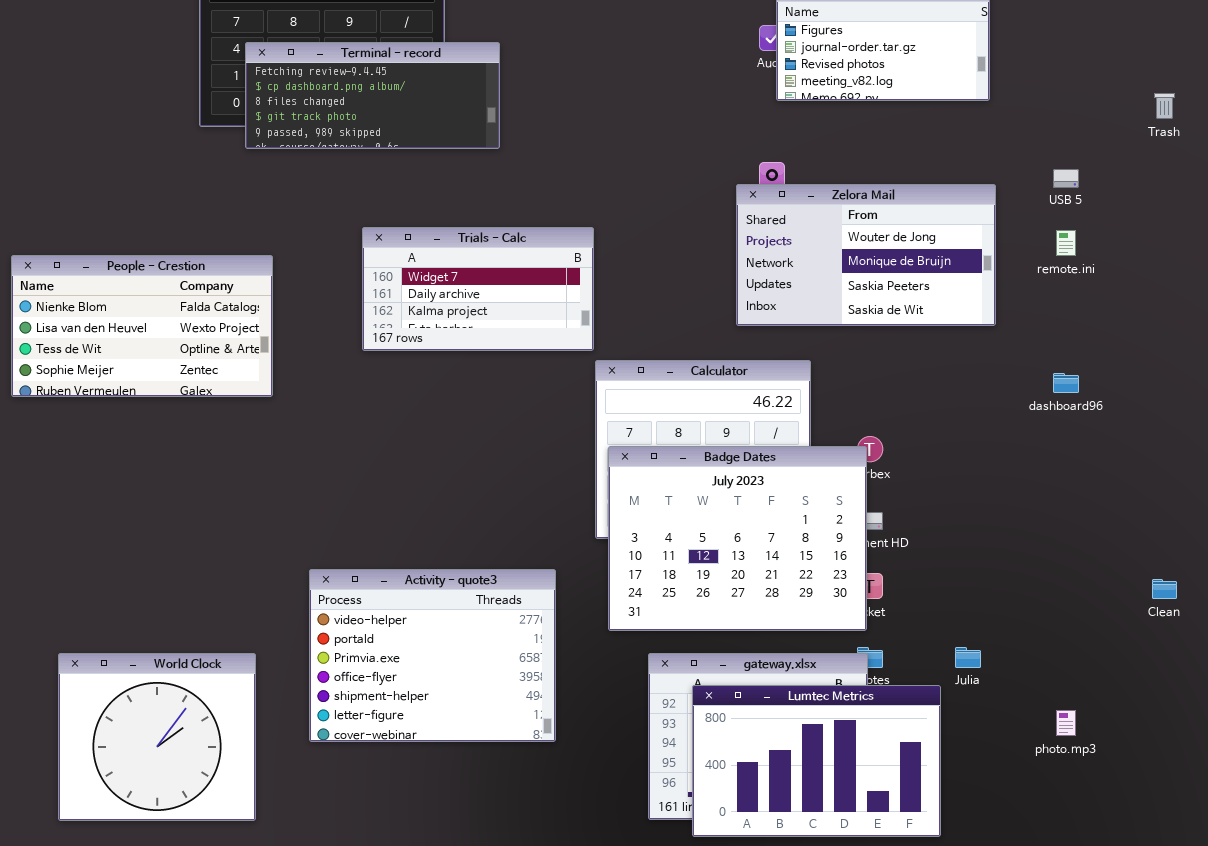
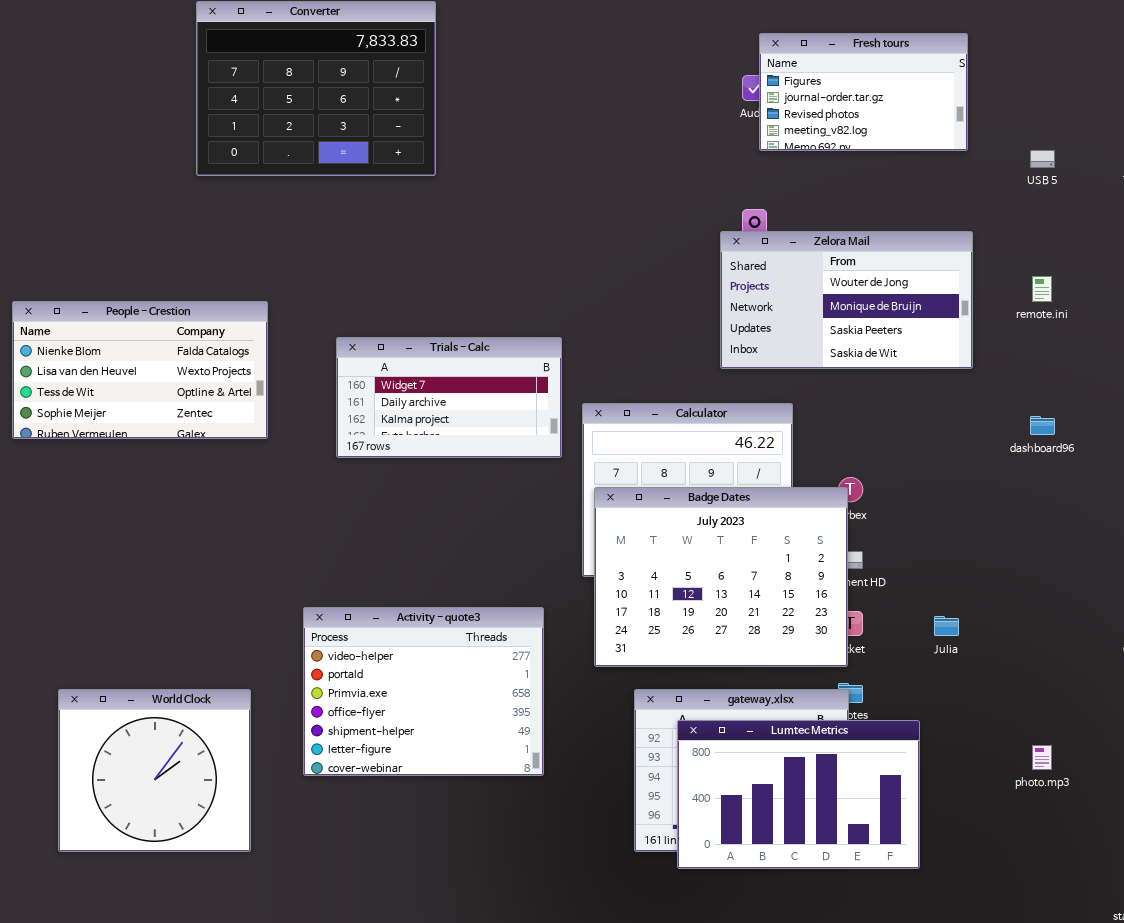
Terminal - record: [245,42,500,149] -> none, closed
USB 5: [1053,169,1079,188] -> [1030,150,1055,168], moved
Trials - Calc: [362,227,594,351] -> [336,337,562,458], moved
Julia: [955,647,981,668] -> [934,616,959,636], moved

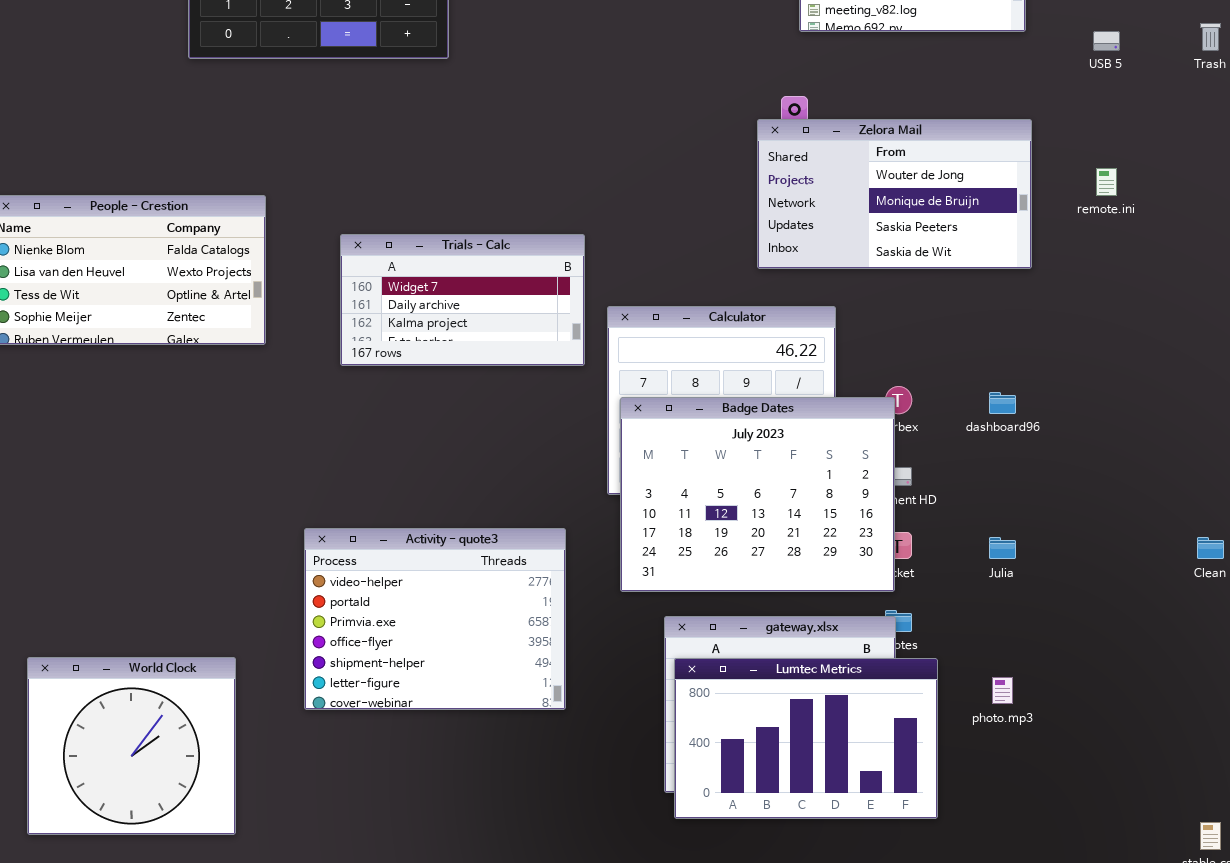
dashboard96: [1030,416,1055,435] -> [989,392,1016,414], moved
World Clock: [58,689,251,852] -> [27,657,236,835], moved
Lumtec Metrics: [677,720,920,869] -> [674,658,938,819], moved
photo.mp3: [1032,745,1052,770] -> [992,677,1013,704], moved

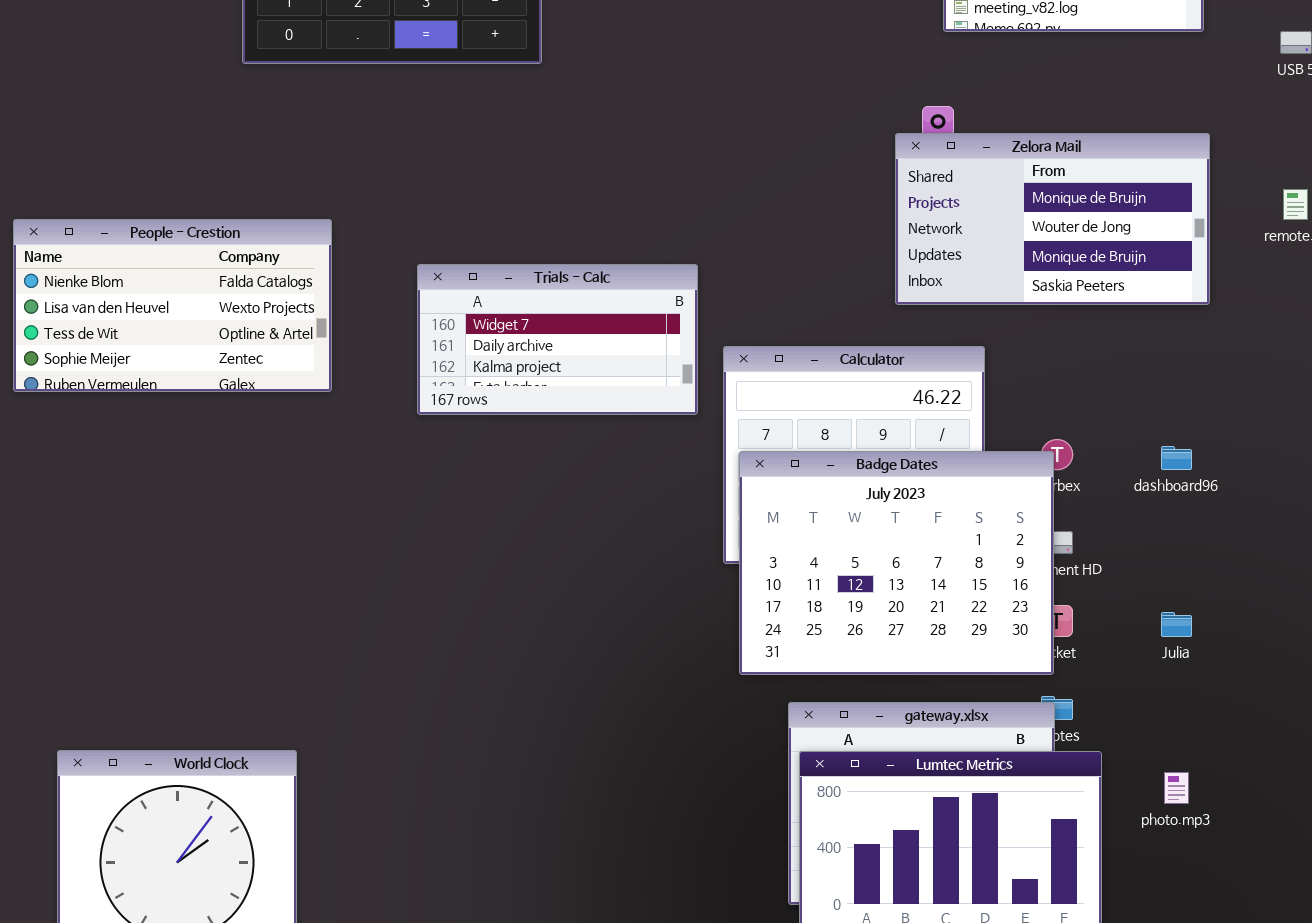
Zelora Mail: [757,119,1032,269] -> [895,133,1210,305], scrolled up 1 row
Activity - quote3: [304,528,566,710] -> none, closed

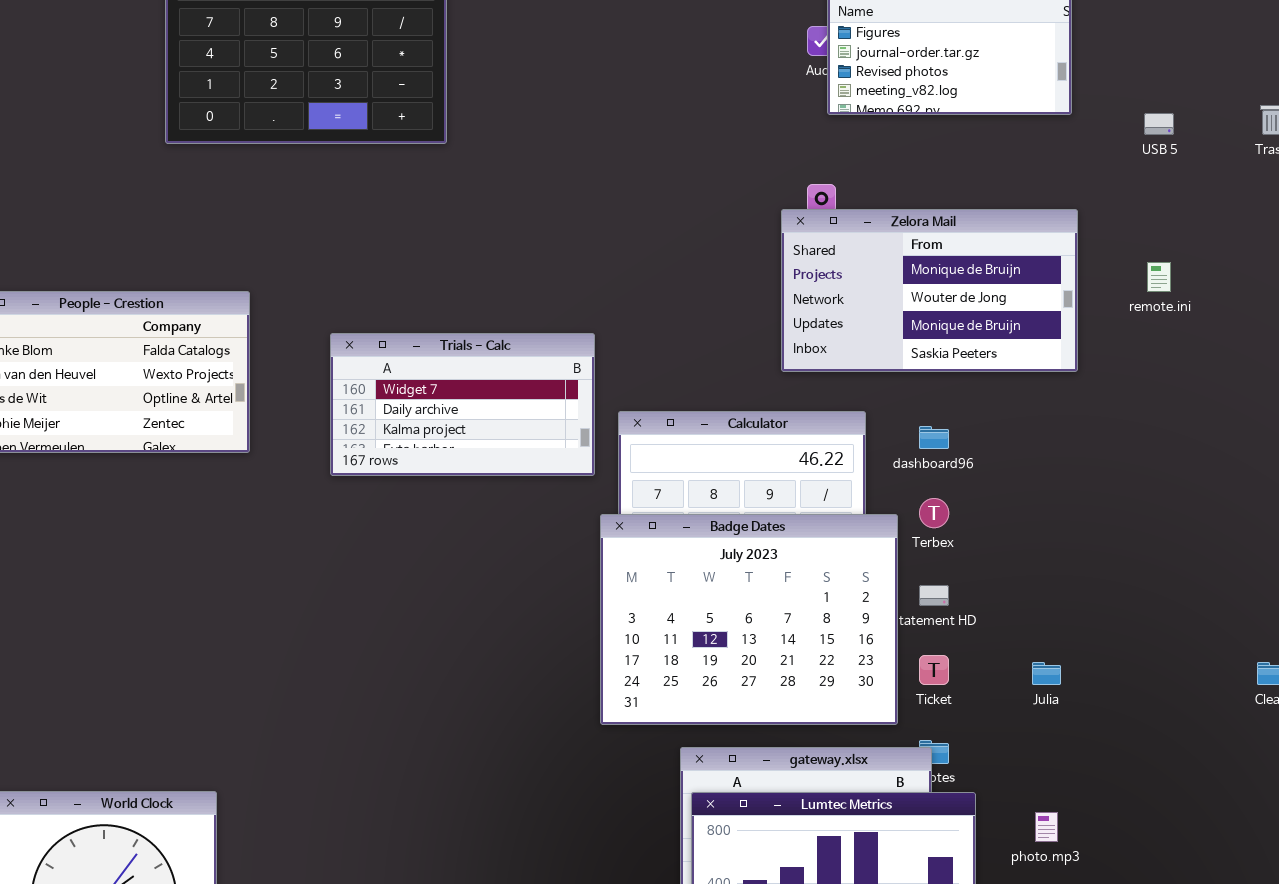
dashboard96: [1161,446,1192,470] -> [919,426,949,449], moved
Badge Dates: [739,451,1054,675] -> [600,514,898,725], moved

